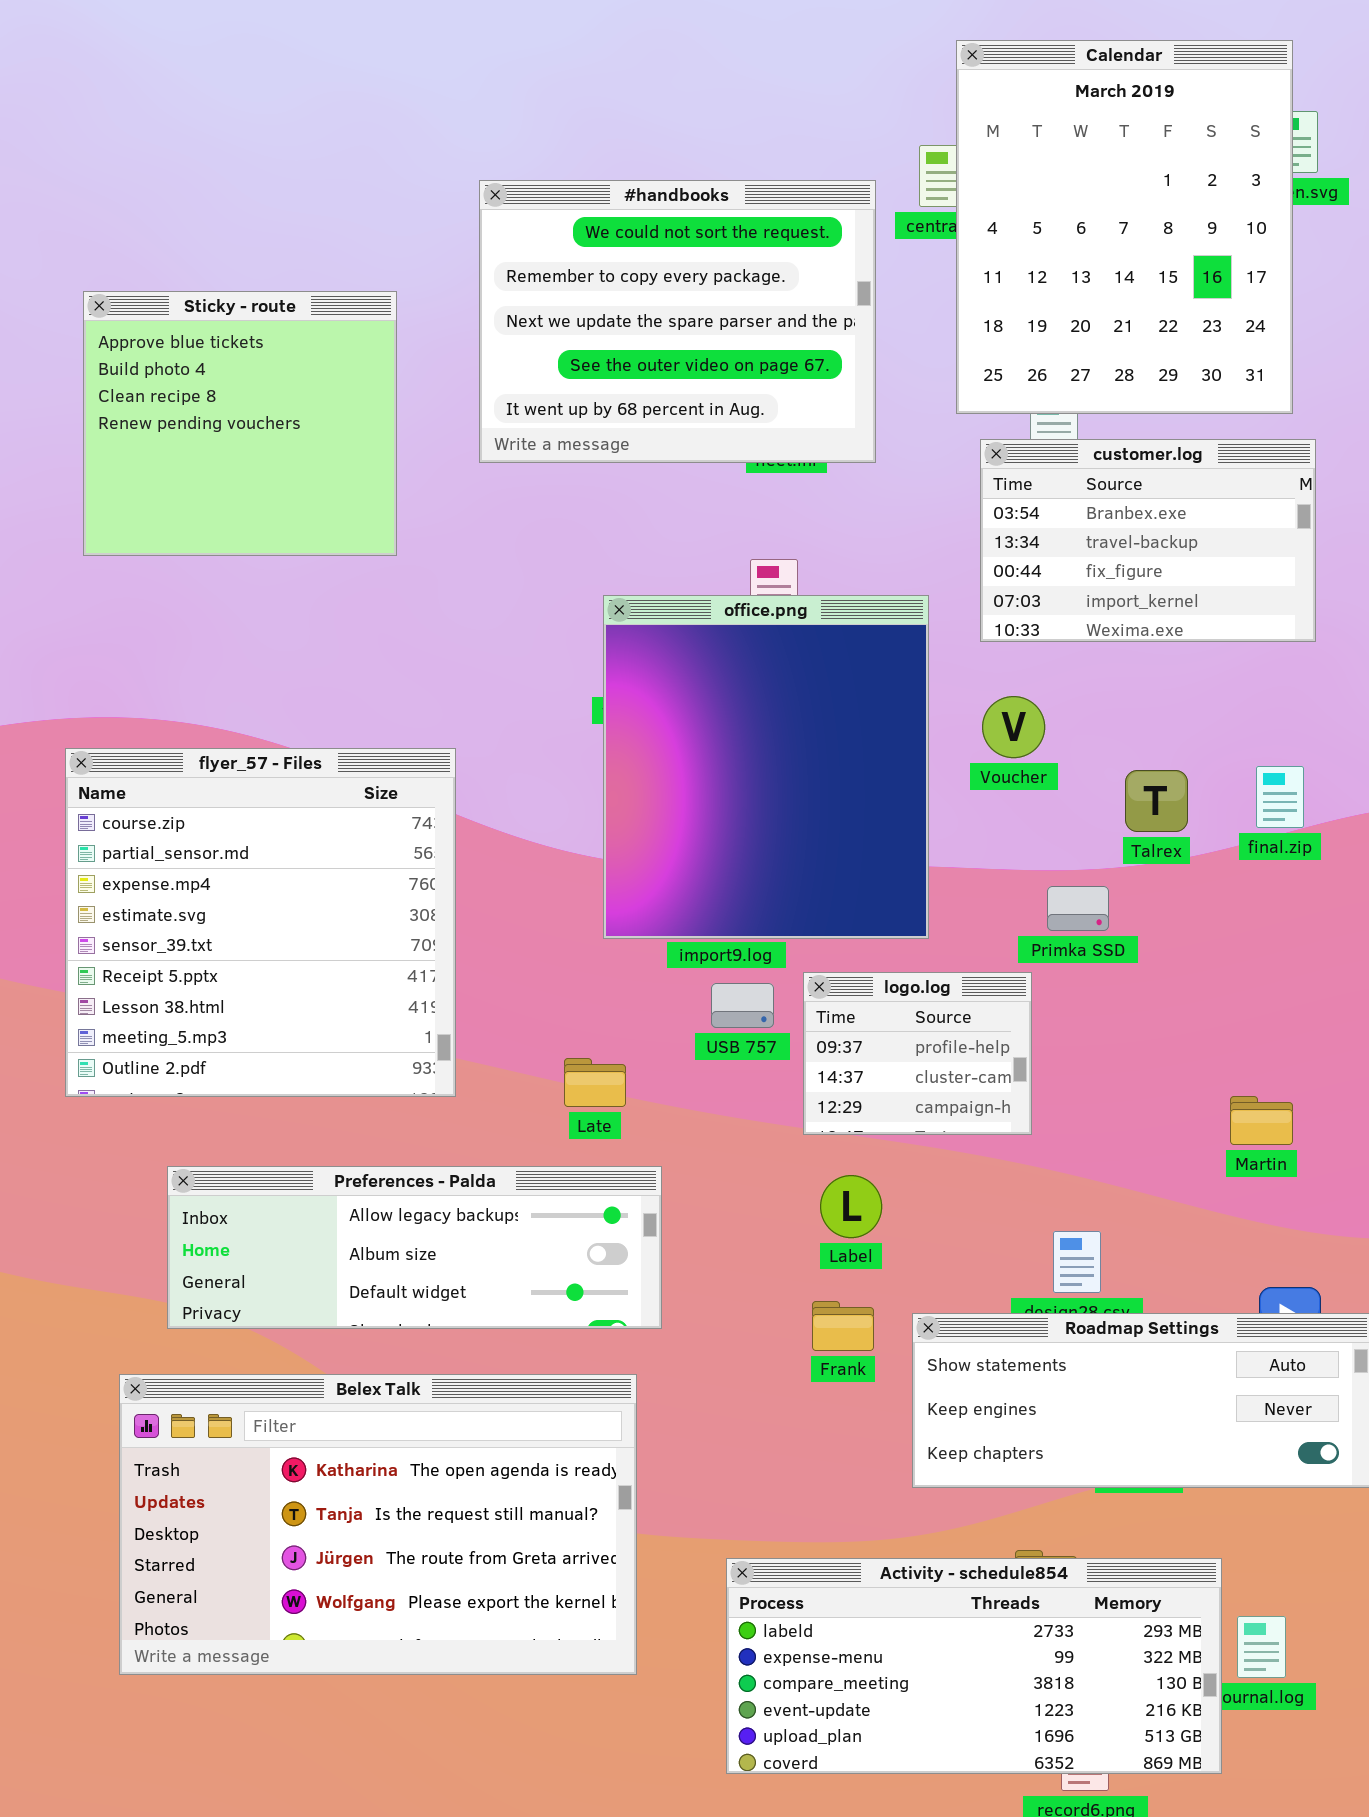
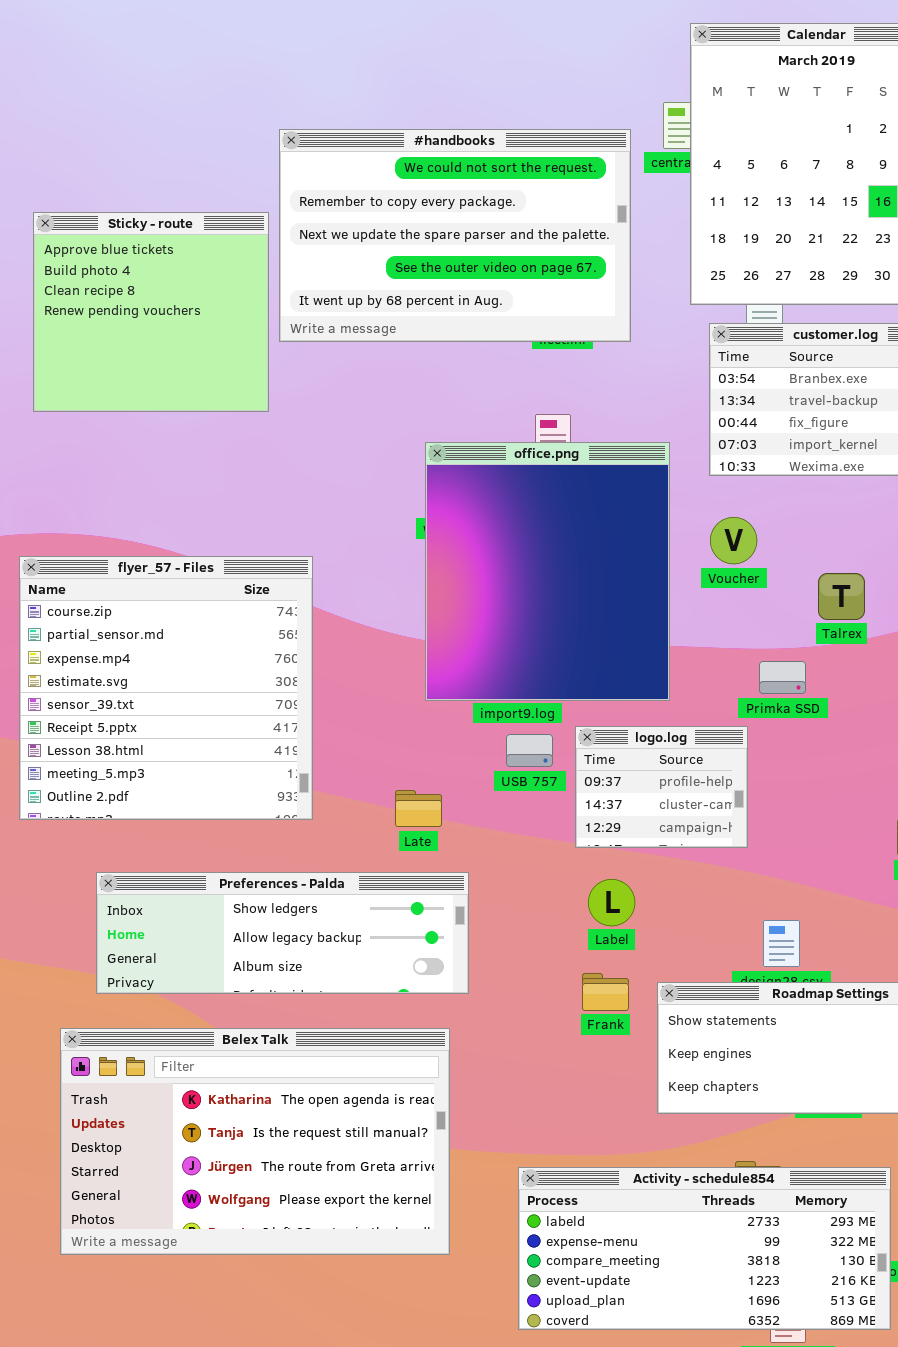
#handbooks: [479,180,876,463] -> [279,129,631,342], resized
Preferences - Palda: [167,1166,662,1329] -> [96,872,469,994], scrolled up 1 row

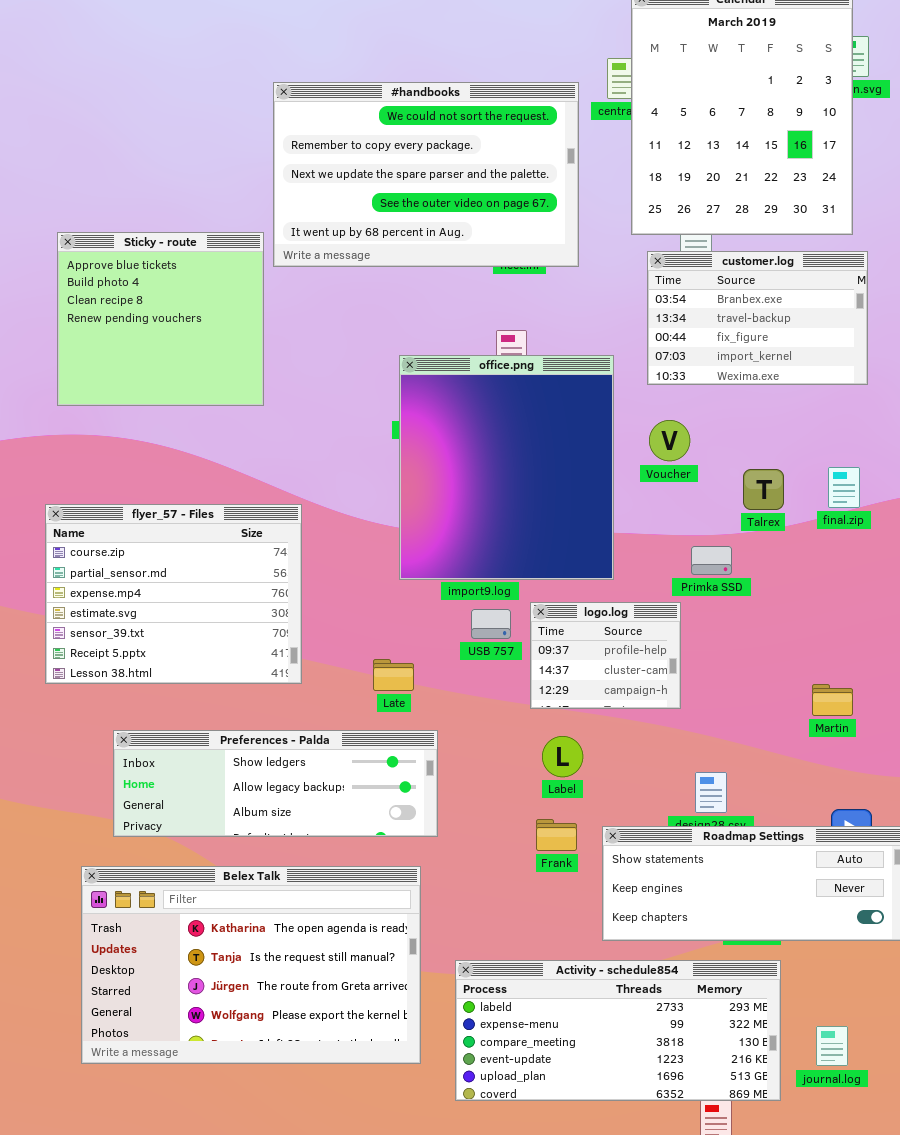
Sticky - route: [33,212,269,412] -> [57,232,264,406], moved
flyer_57 - Files: [19,556,313,820] -> [45,504,302,684], resized
Activity - schedule854: [518,1167,891,1330] -> [455,960,781,1101], moved

